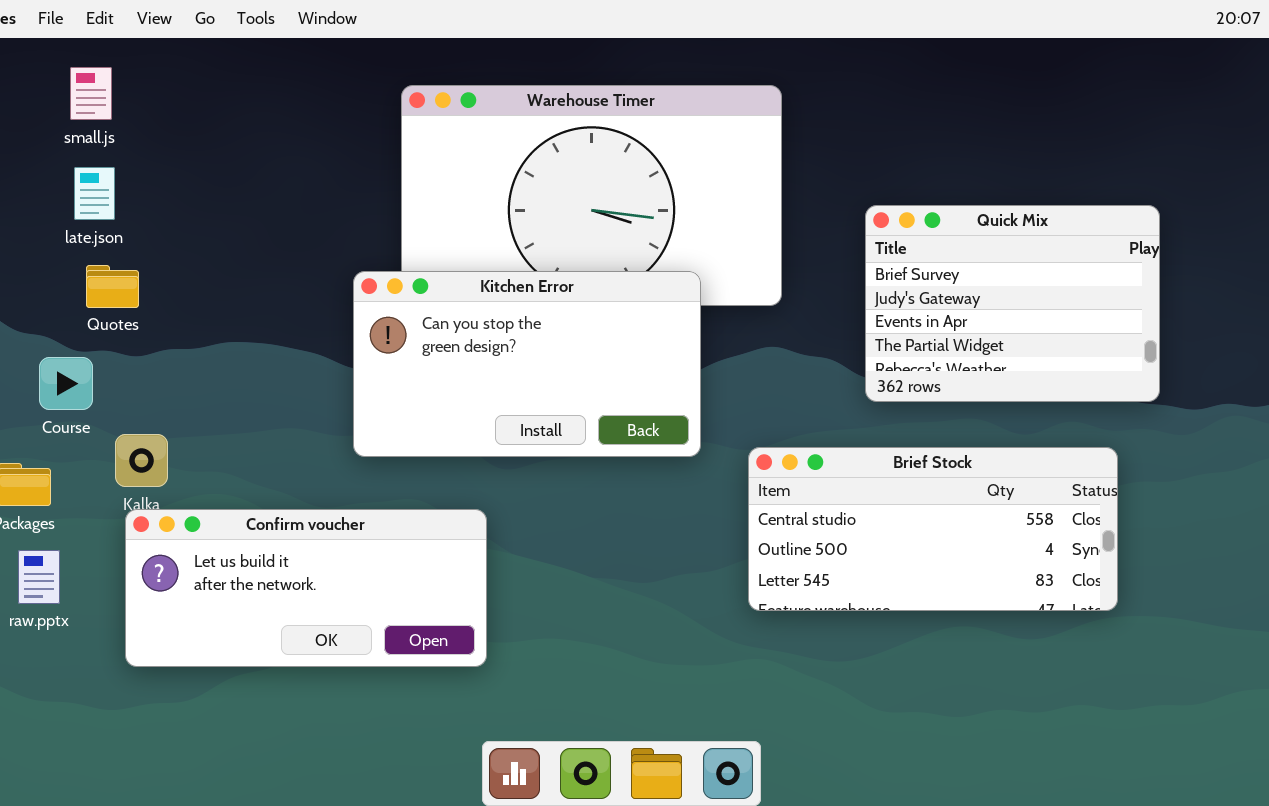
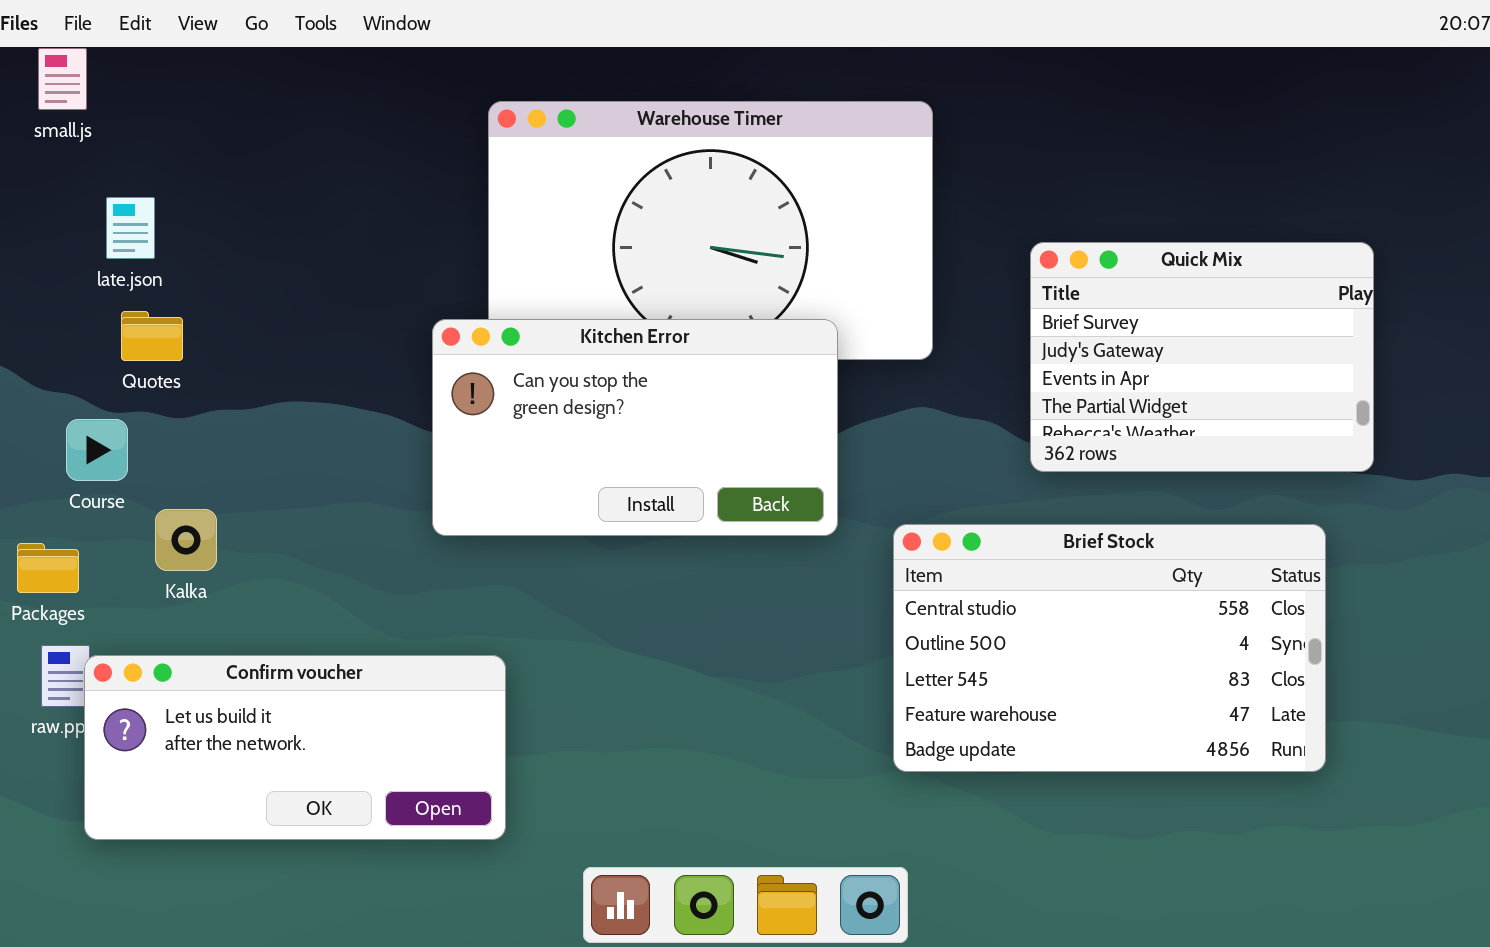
small.js: [70,67,112,120] -> [38,48,87,110], moved
Brief Stock: [748,447,1118,611] -> [893,524,1326,772], resized
Confirm voucher: [125,509,487,667] -> [84,655,506,840], moved

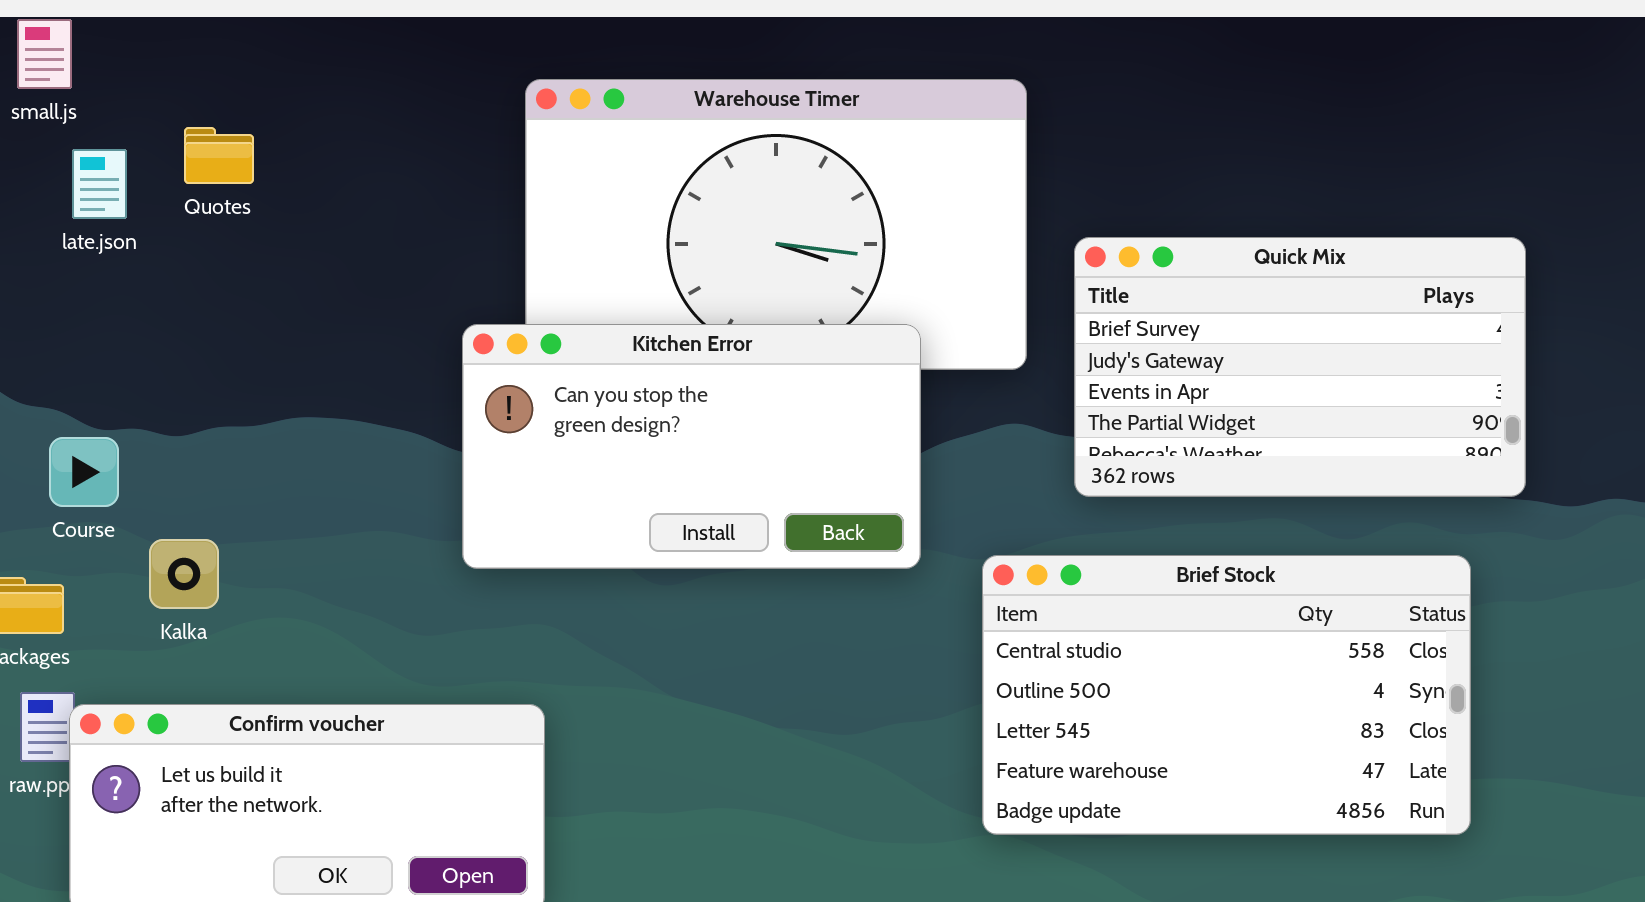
late.json: [106,197,155,259] -> [72,149,127,219], moved
Quick Mix: [1030,242,1374,472] -> [1074,237,1526,497], resized
Quotes: [121,311,183,361] -> [184,127,254,184], moved

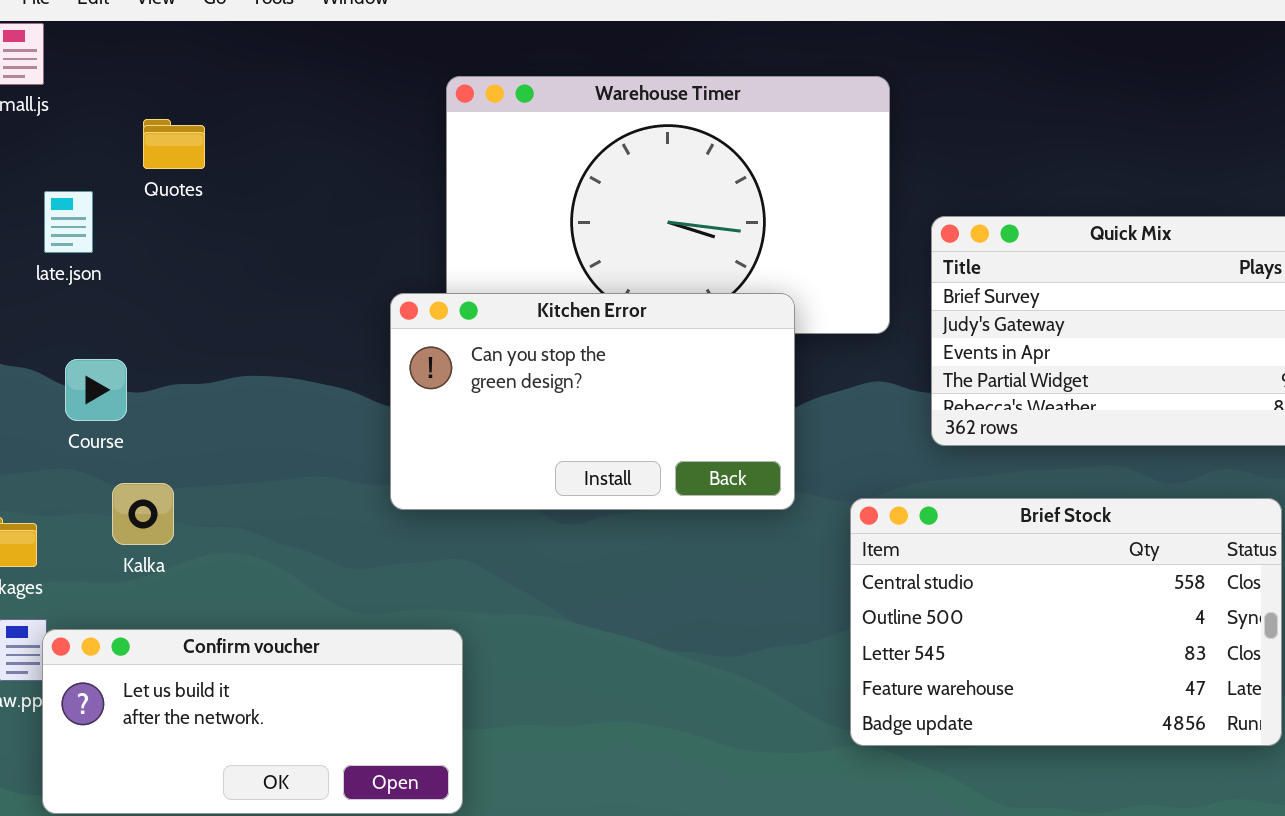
late.json: [72,149,127,219] -> [44,191,93,253], moved
Course: [49,437,119,507] -> [65,359,127,421], moved

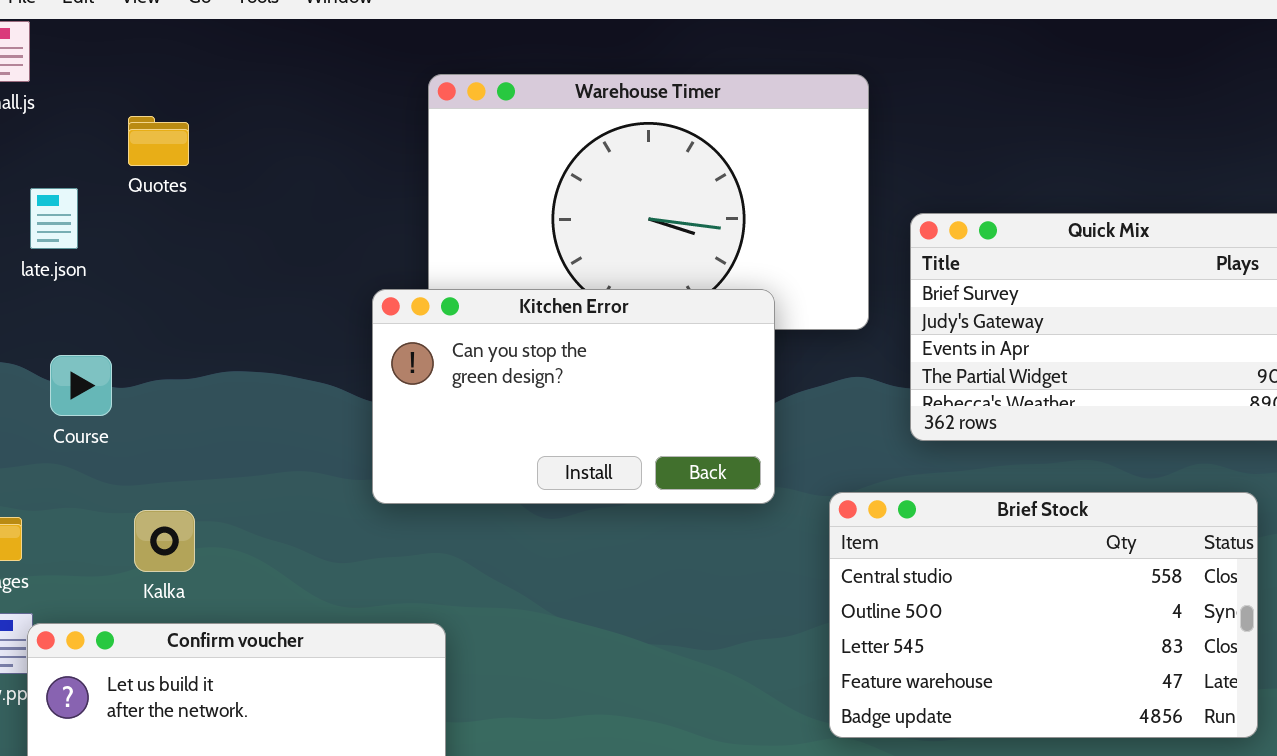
Kalka: [112,483,174,545] -> [134,510,195,572], moved

